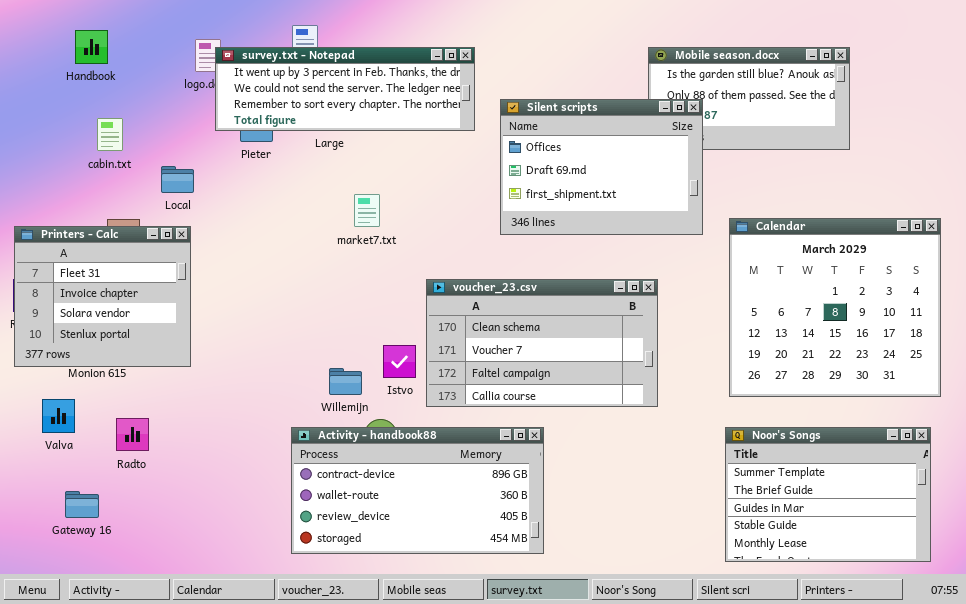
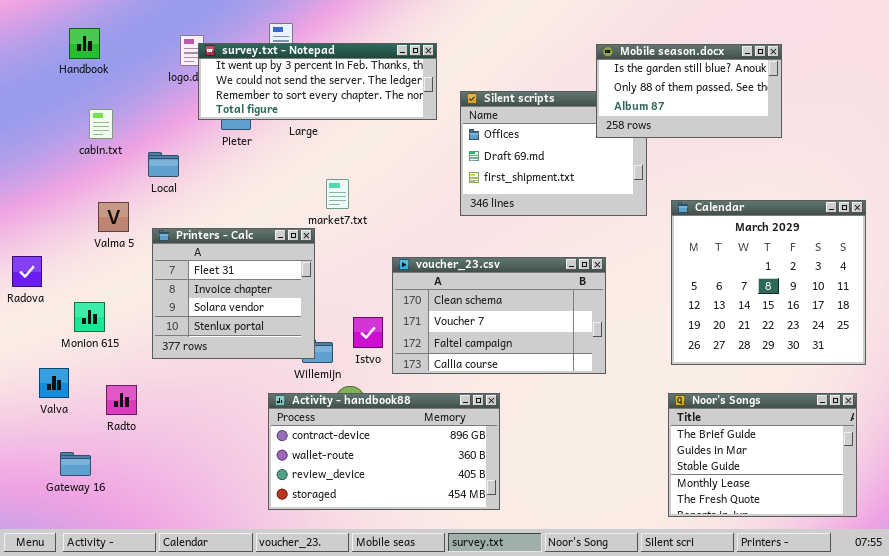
Mobile season.docx: [648,47,850,150] -> [596,44,782,138], raised
Printers - Calc: [14,226,191,367] -> [152,228,315,359], moved
Noor's Songs: [725,427,931,562] -> [668,393,857,517], scrolled down 1 row

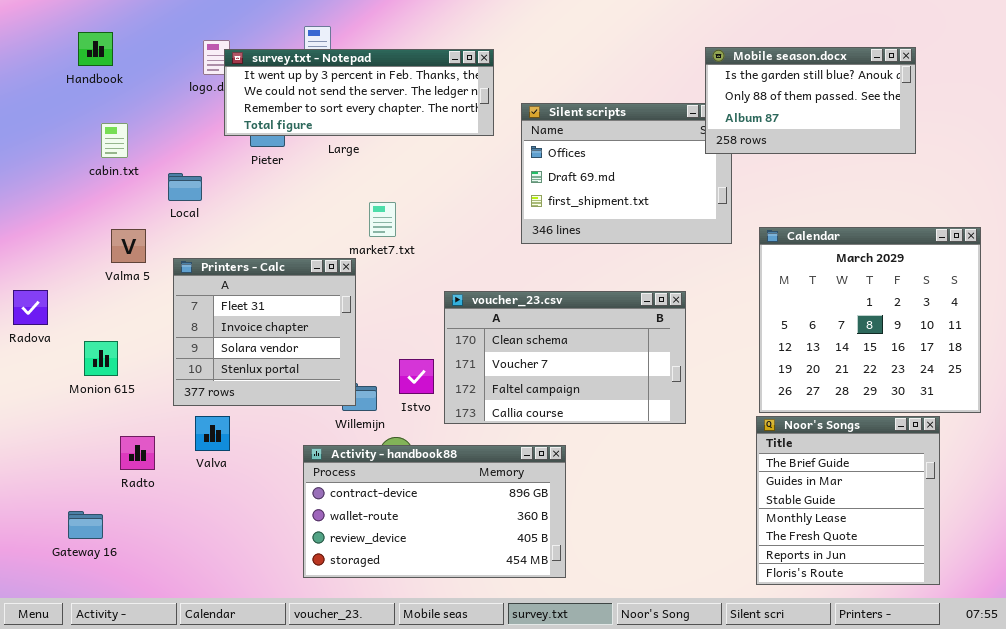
Mobile season.docx: [596,44,782,138] -> [705,47,916,154], moved
Valva: [39,368,69,398] -> [195,416,230,451], moved
Noor's Songs: [668,393,857,517] -> [756,416,940,585], resized

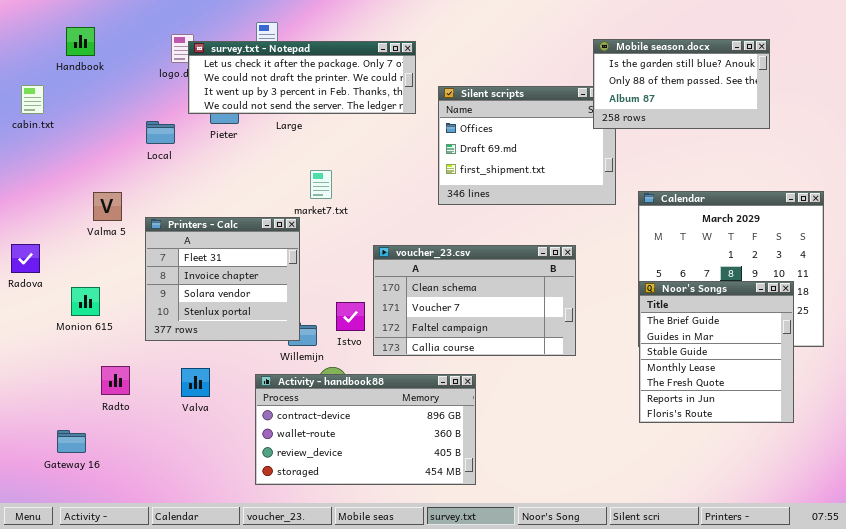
survey.txt - Notepad: [224,49,494,136] -> [188,41,416,114], scrolled up 2 rows
cabin.txt: [101,123,128,158] -> [21,85,44,114], moved
Local: [168,173,202,201] -> [146,121,175,144], moved
Valva: [195,416,230,451] -> [181,368,210,397], moved
Noor's Songs: [756,416,940,585] -> [639,281,794,423], moved

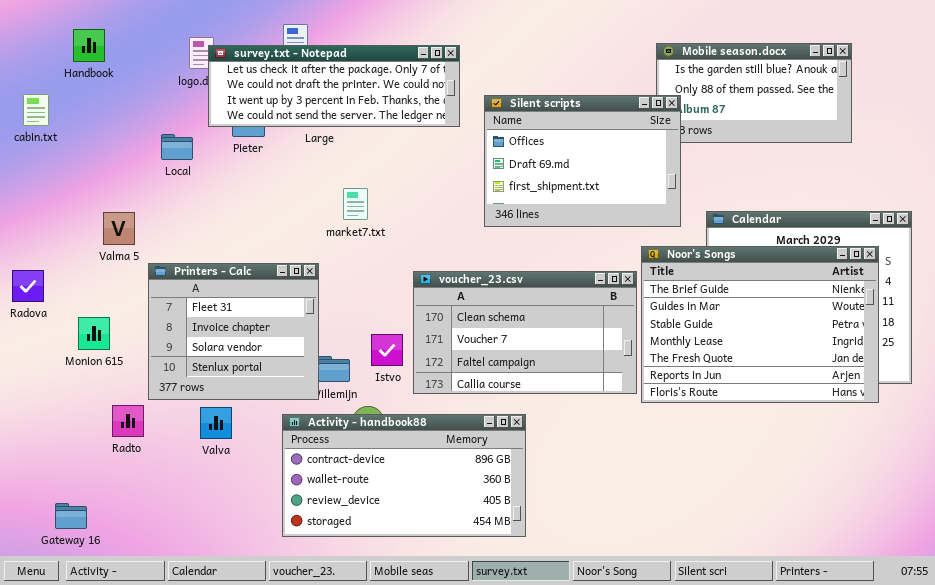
Silent scripts: [438,86,616,205] -> [484,95,681,227], raised
Printers - Calc: [145,217,300,341] -> [148,263,319,400], moved
Noor's Songs: [639,281,794,423] -> [641,246,879,403], moved, resized
Gateway 16: [57,430,86,453] -> [55,503,87,529], moved

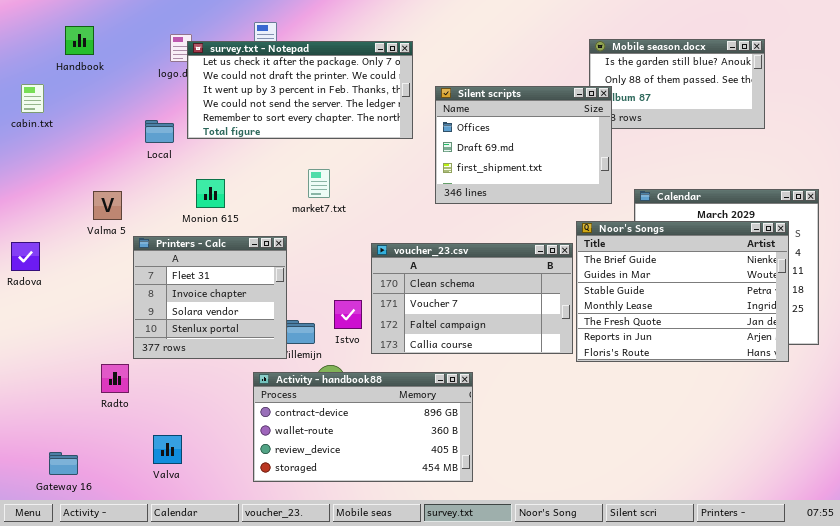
survey.txt - Notepad: [208,45,460,127] -> [187,41,413,139], resized
Monion 615: [78,317,110,350] -> [196,179,225,208], moved
Valva: [200,407,232,439] -> [153,435,182,464], moved

